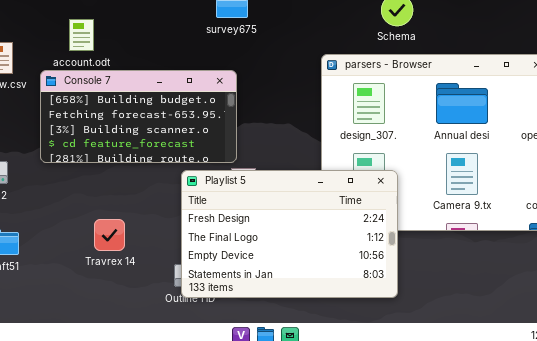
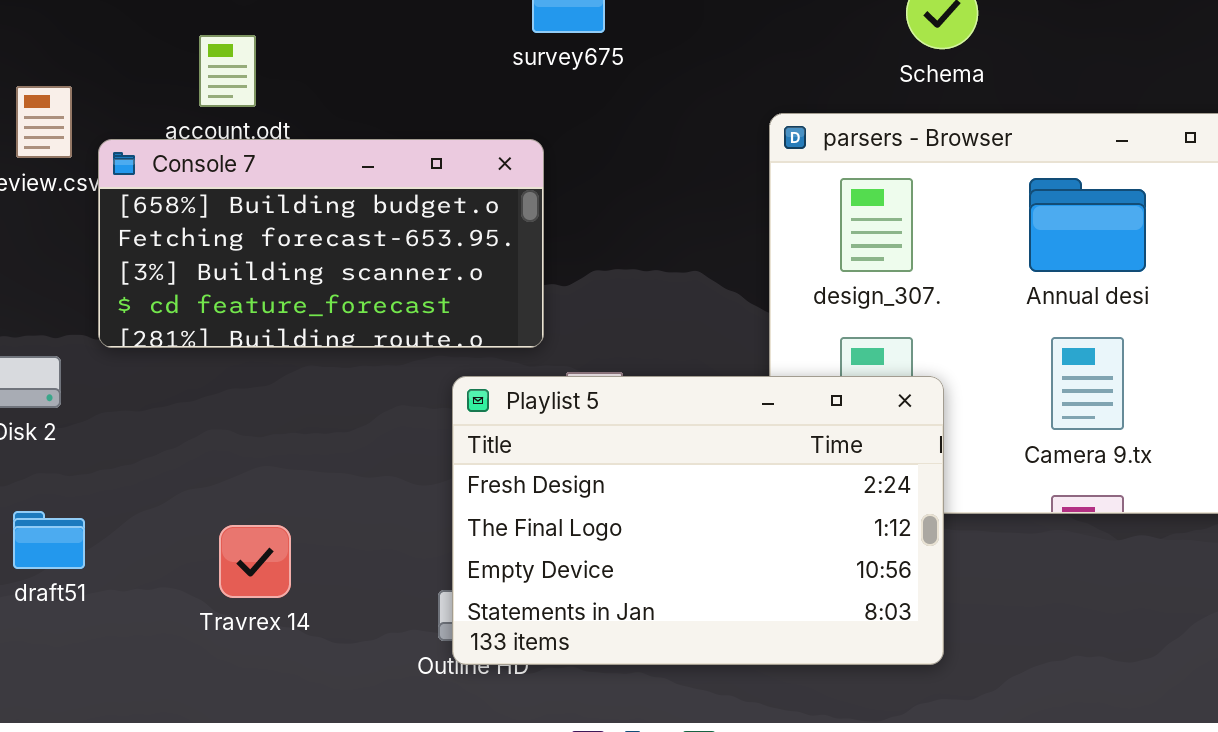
Console 7: [40,70,237,163] -> [98,139,544,348], moved
Travrex 14: [94,219,125,251] -> [219,525,291,598], moved

